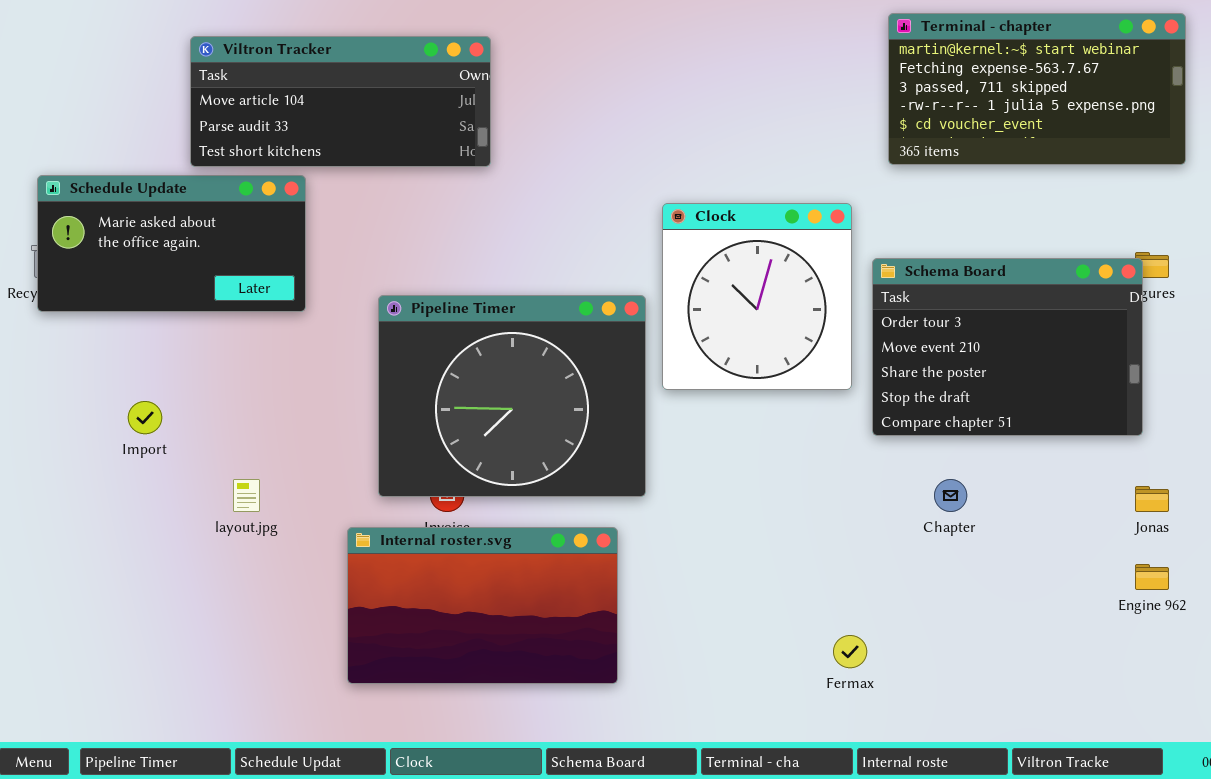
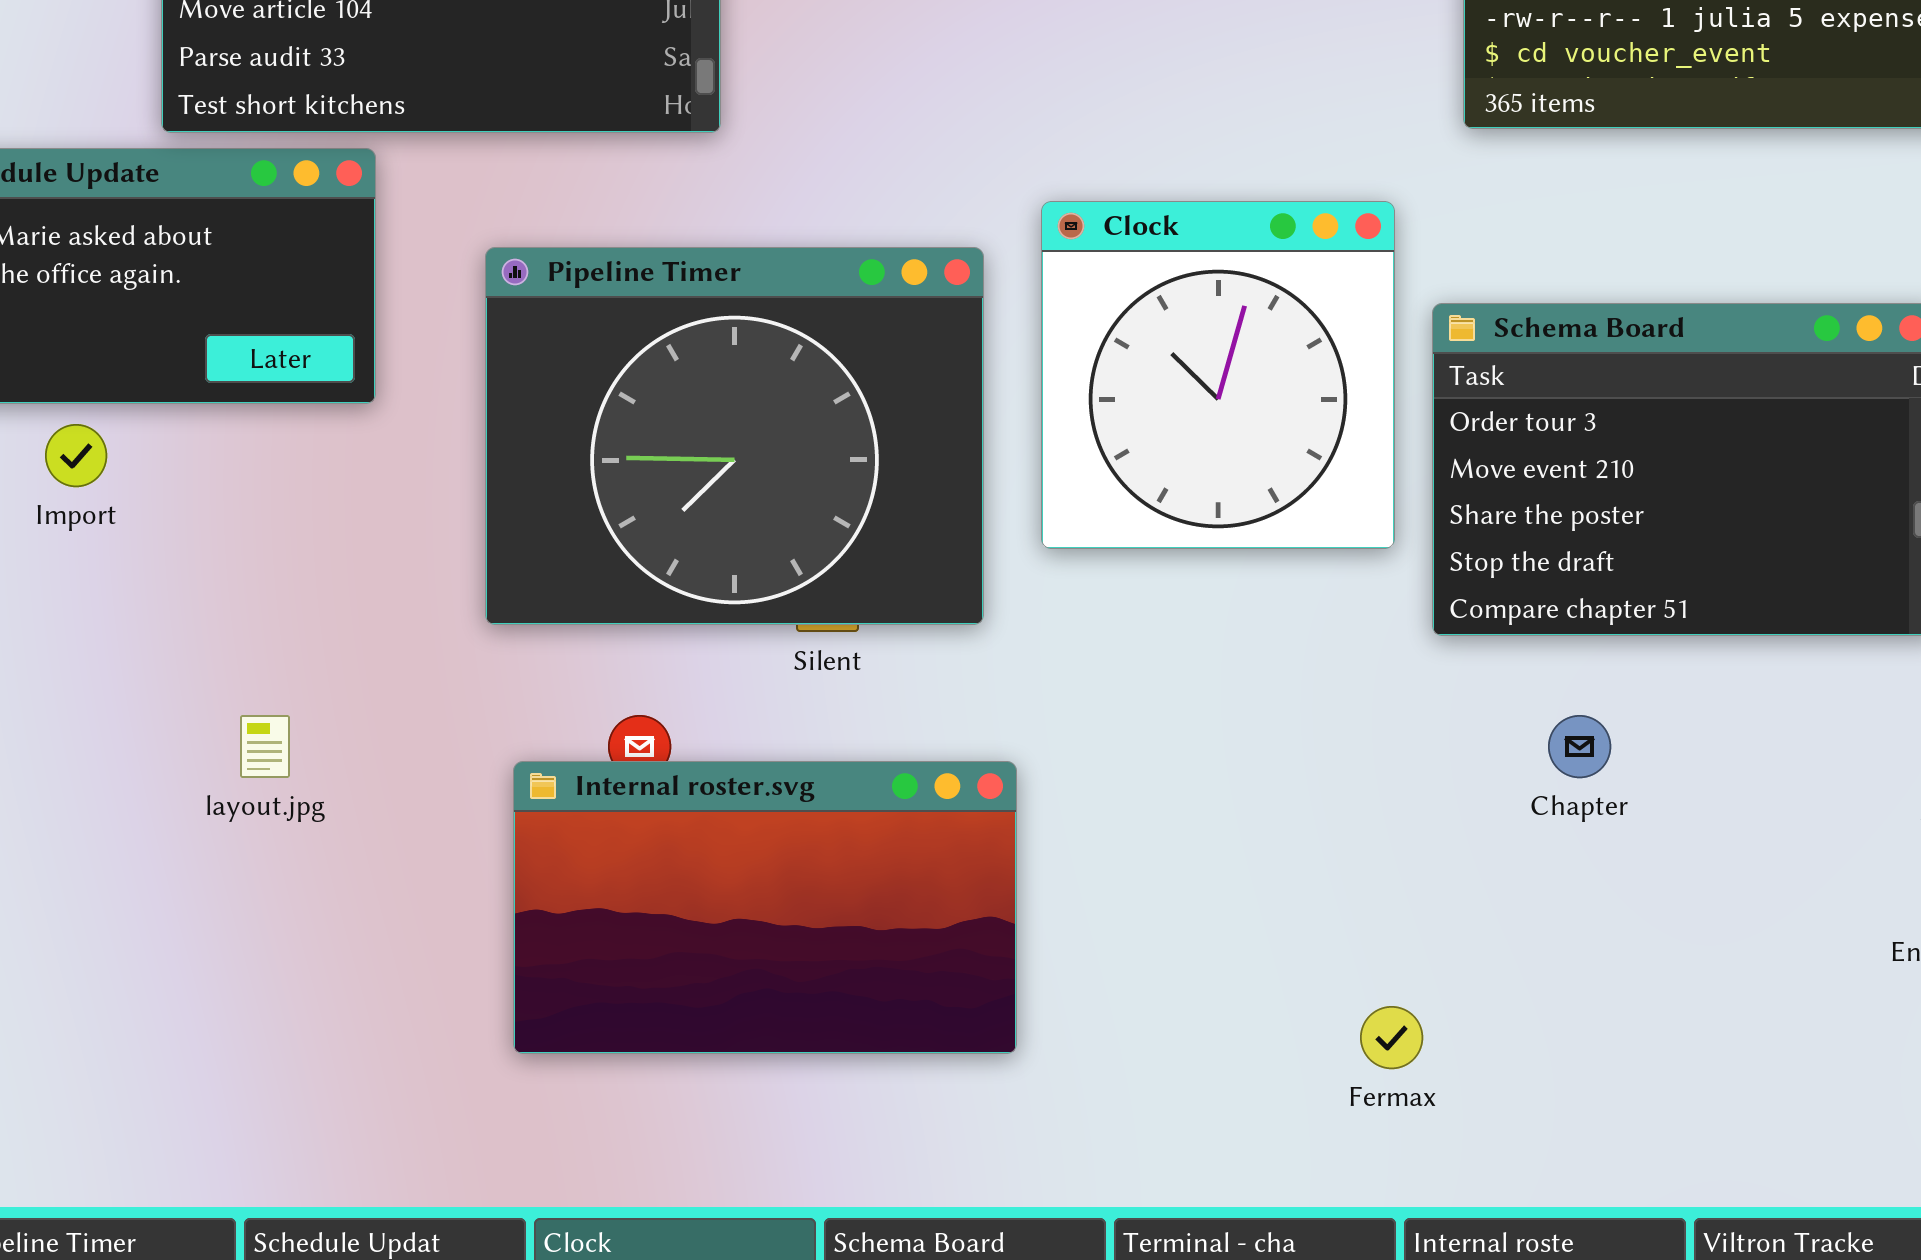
Pipeline Timer: [378,295,646,497] -> [485,247,984,625], moved
Import: [128,401,162,434] -> [45,424,107,487], moved
Internal roster.svg: [347,527,618,684] -> [513,761,1017,1054], moved

